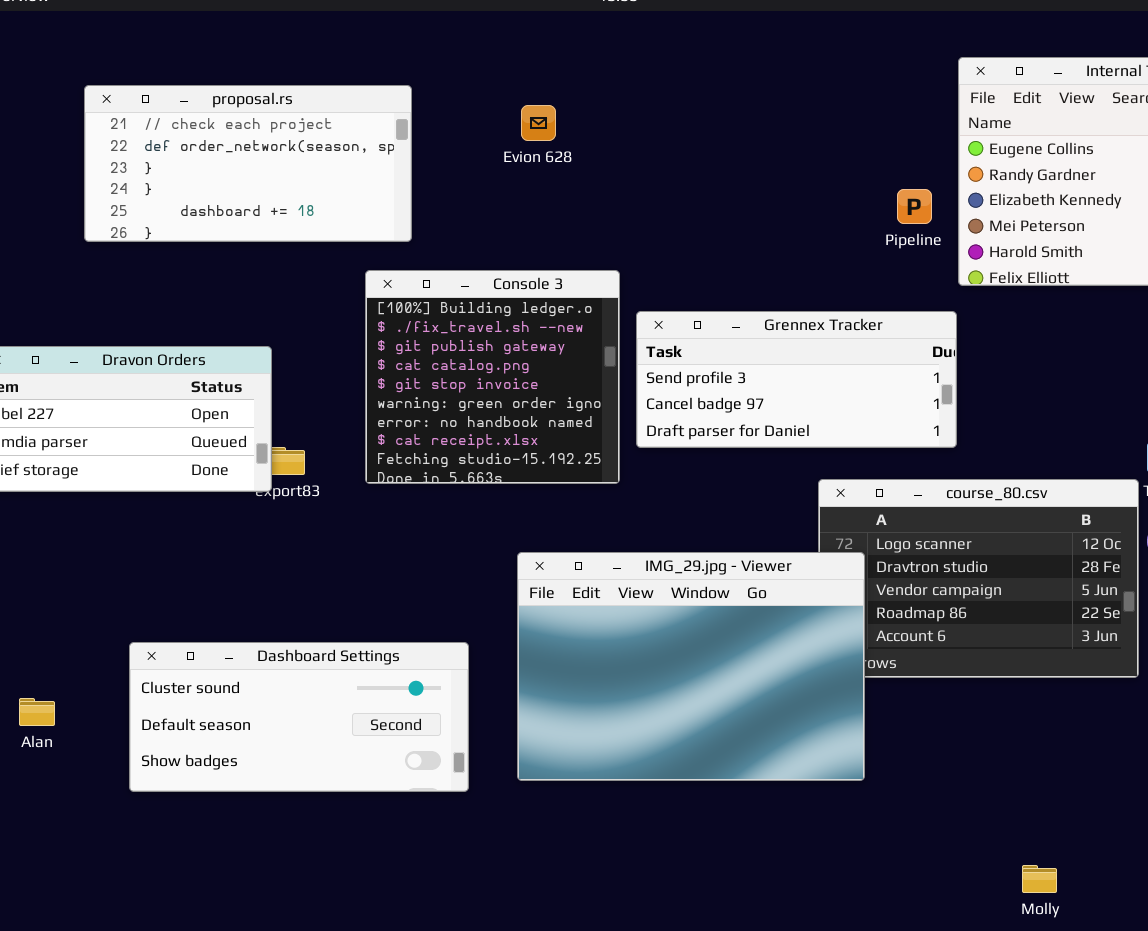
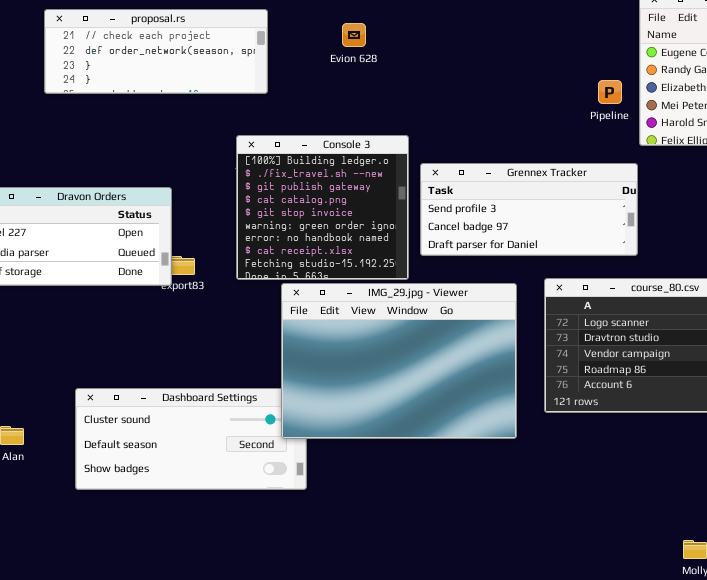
proposal.rs: [84,85,412,242] -> [44,9,268,94], resized
IMG_29.jpg - Viewer: [517,552,865,781] -> [281,283,517,439], moved

